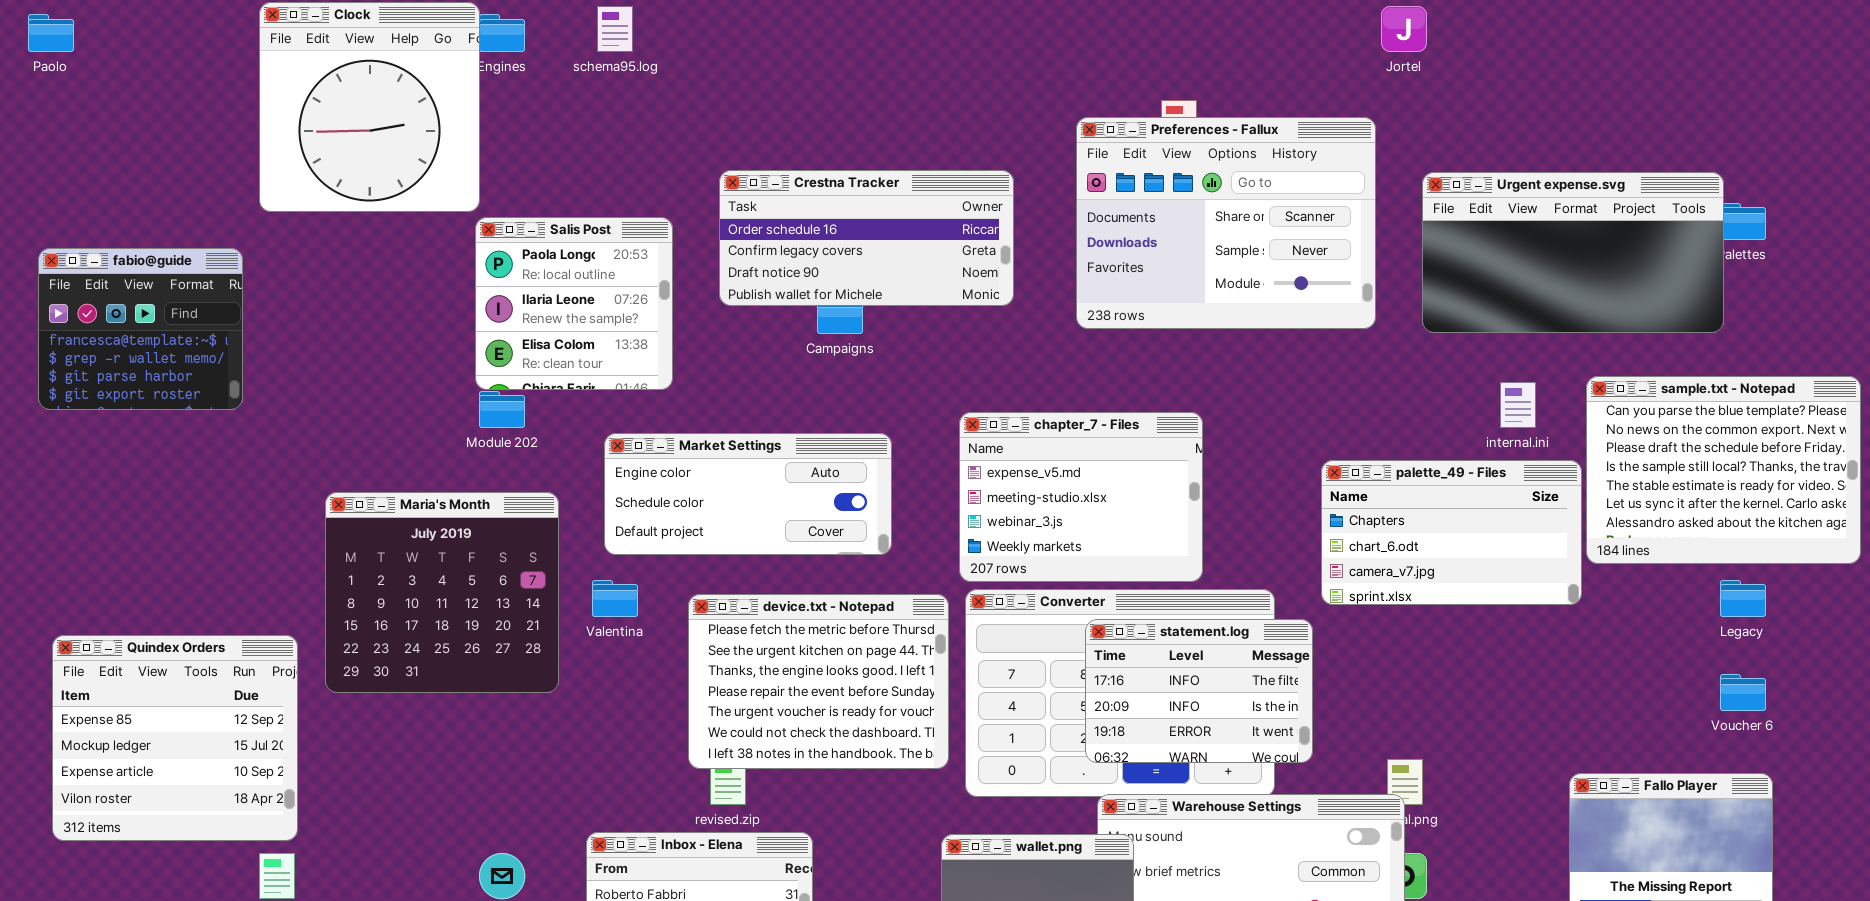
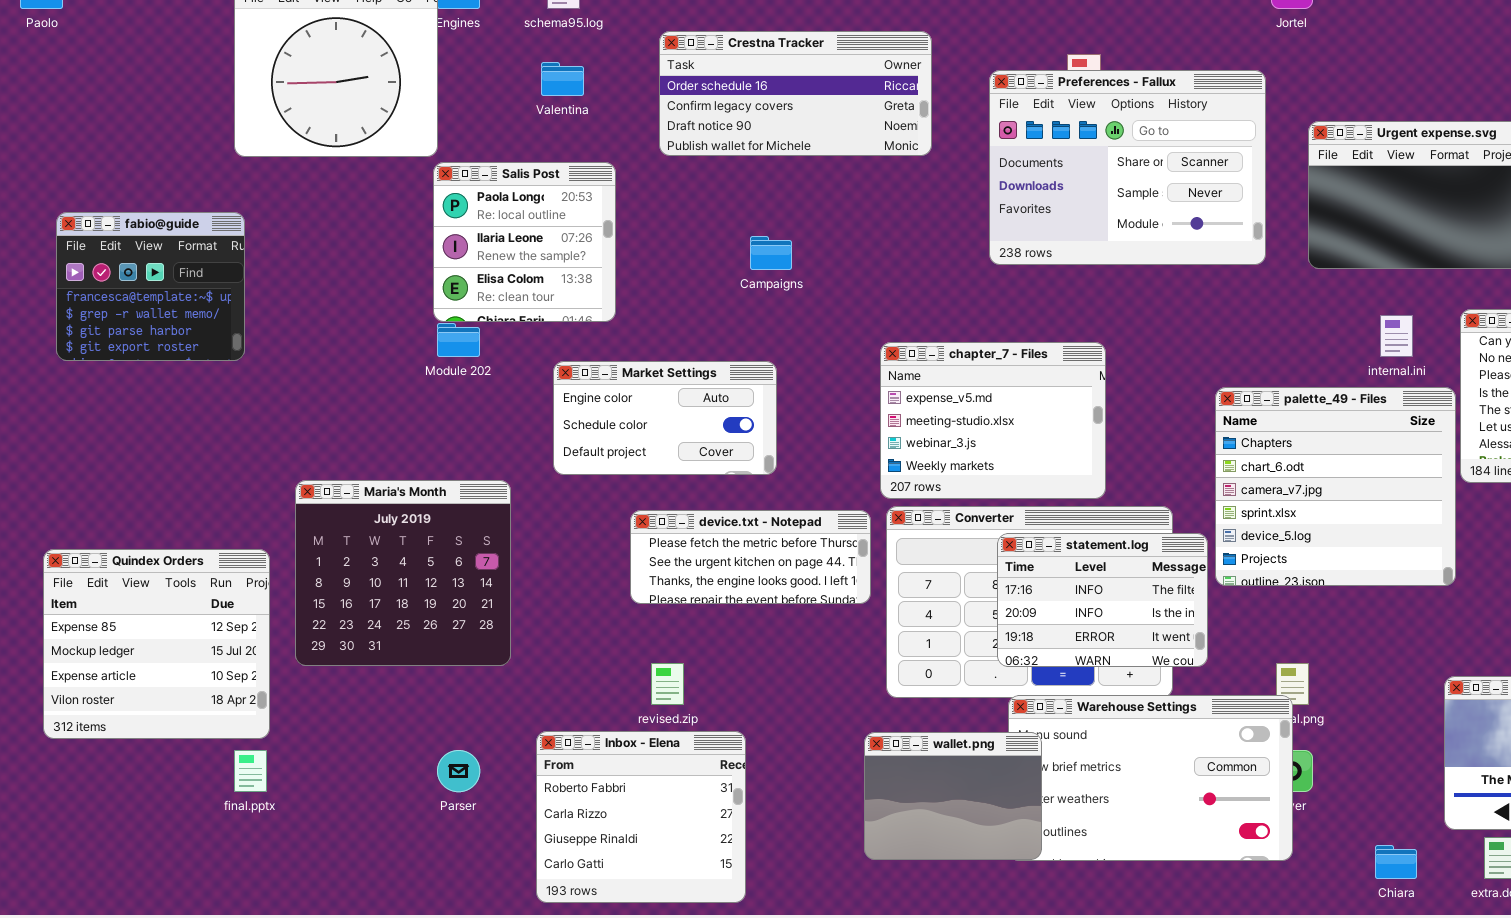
Crestna Tracker: [719,170,1014,306] -> [659,31,932,156], moved
fabio@guide: [38,248,243,410] -> [56,212,245,361], moved
Market Settings: [604,433,892,555] -> [553,361,777,475], resized
palette_49 - Files: [1321,460,1582,605] -> [1215,387,1456,586], resized
Maria's Month: [325,492,559,693] -> [295,480,511,666], moved
Valentina: [592,580,638,617] -> [541,62,584,96], moved
device.txt - Notepad: [688,594,949,769] -> [630,510,871,604], resized

